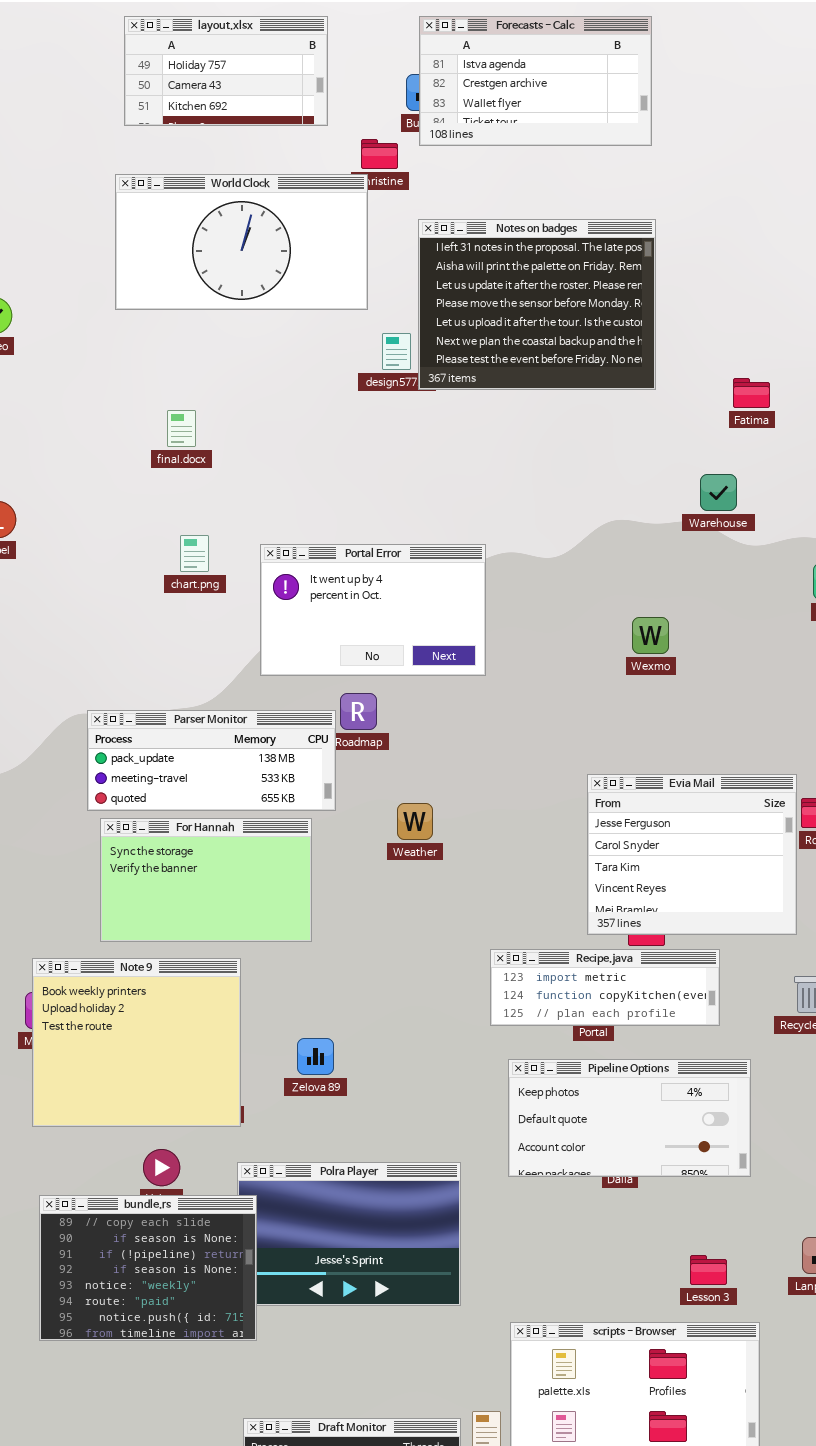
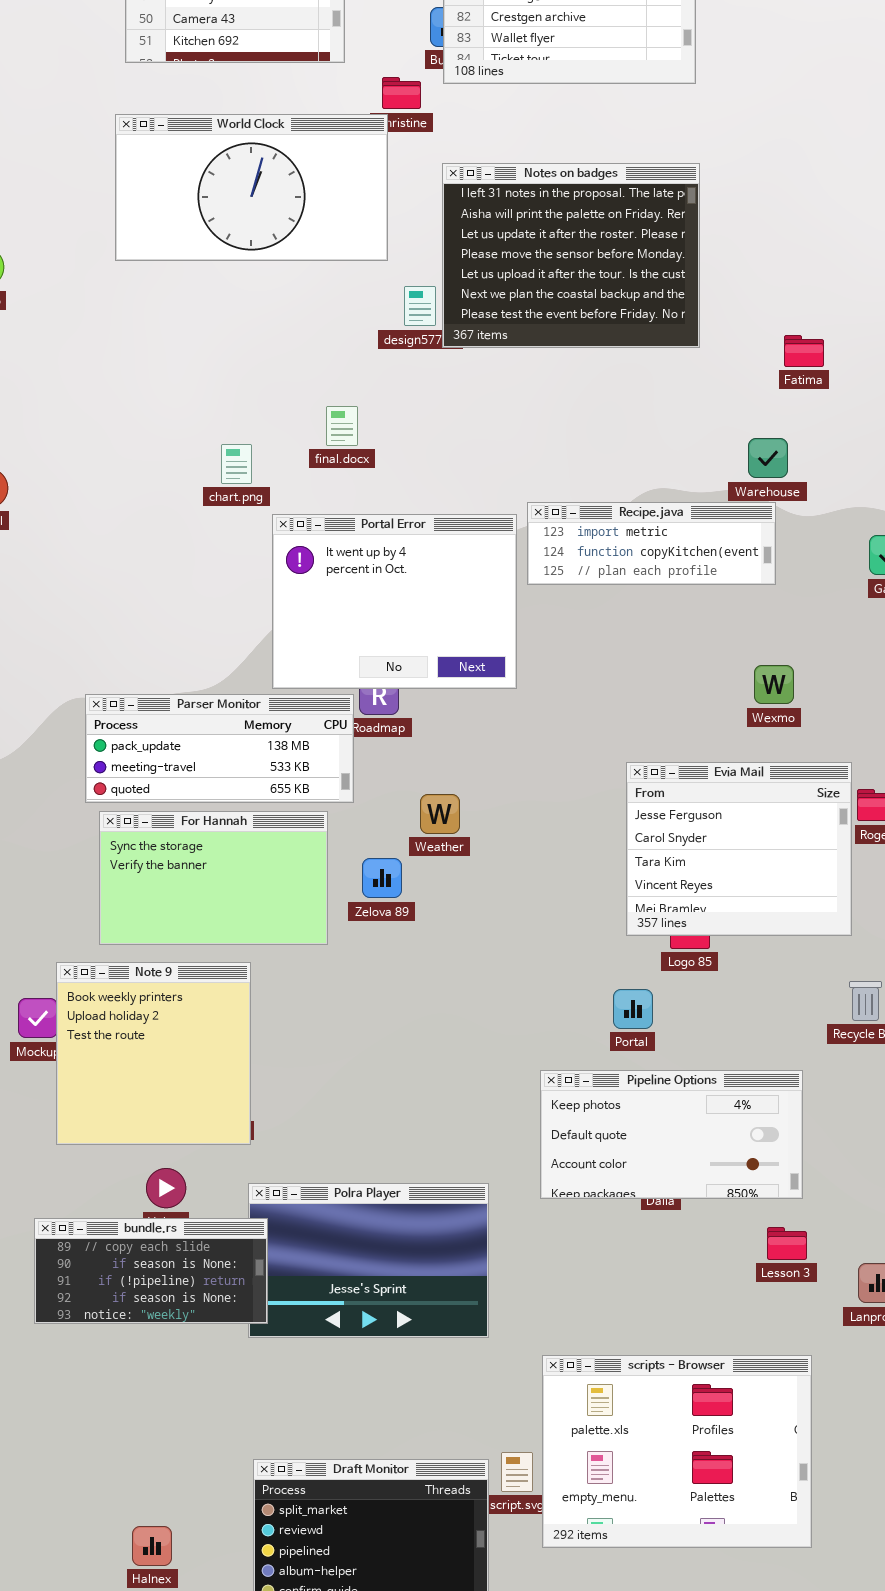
final.docx: [167,410,196,447] -> [326,406,358,446], moved
chart.png: [180,535,209,572] -> [221,444,252,484], moved
Portal Error: [260,544,486,676] -> [272,514,517,689], resized
Wexmo: [632,617,669,654] -> [754,665,794,704], moved
Recipe.java: [490,949,720,1026] -> [527,502,776,585], moved
Note 9: [32,958,241,1127] -> [56,962,251,1145], resized
Zelova 89: [297,1038,334,1075] -> [362,858,402,898], moved
bundle.rs: [39,1195,257,1341] -> [34,1218,268,1324], resized
Lesson 3: [690,1255,727,1285] -> [767,1227,807,1260], moved

